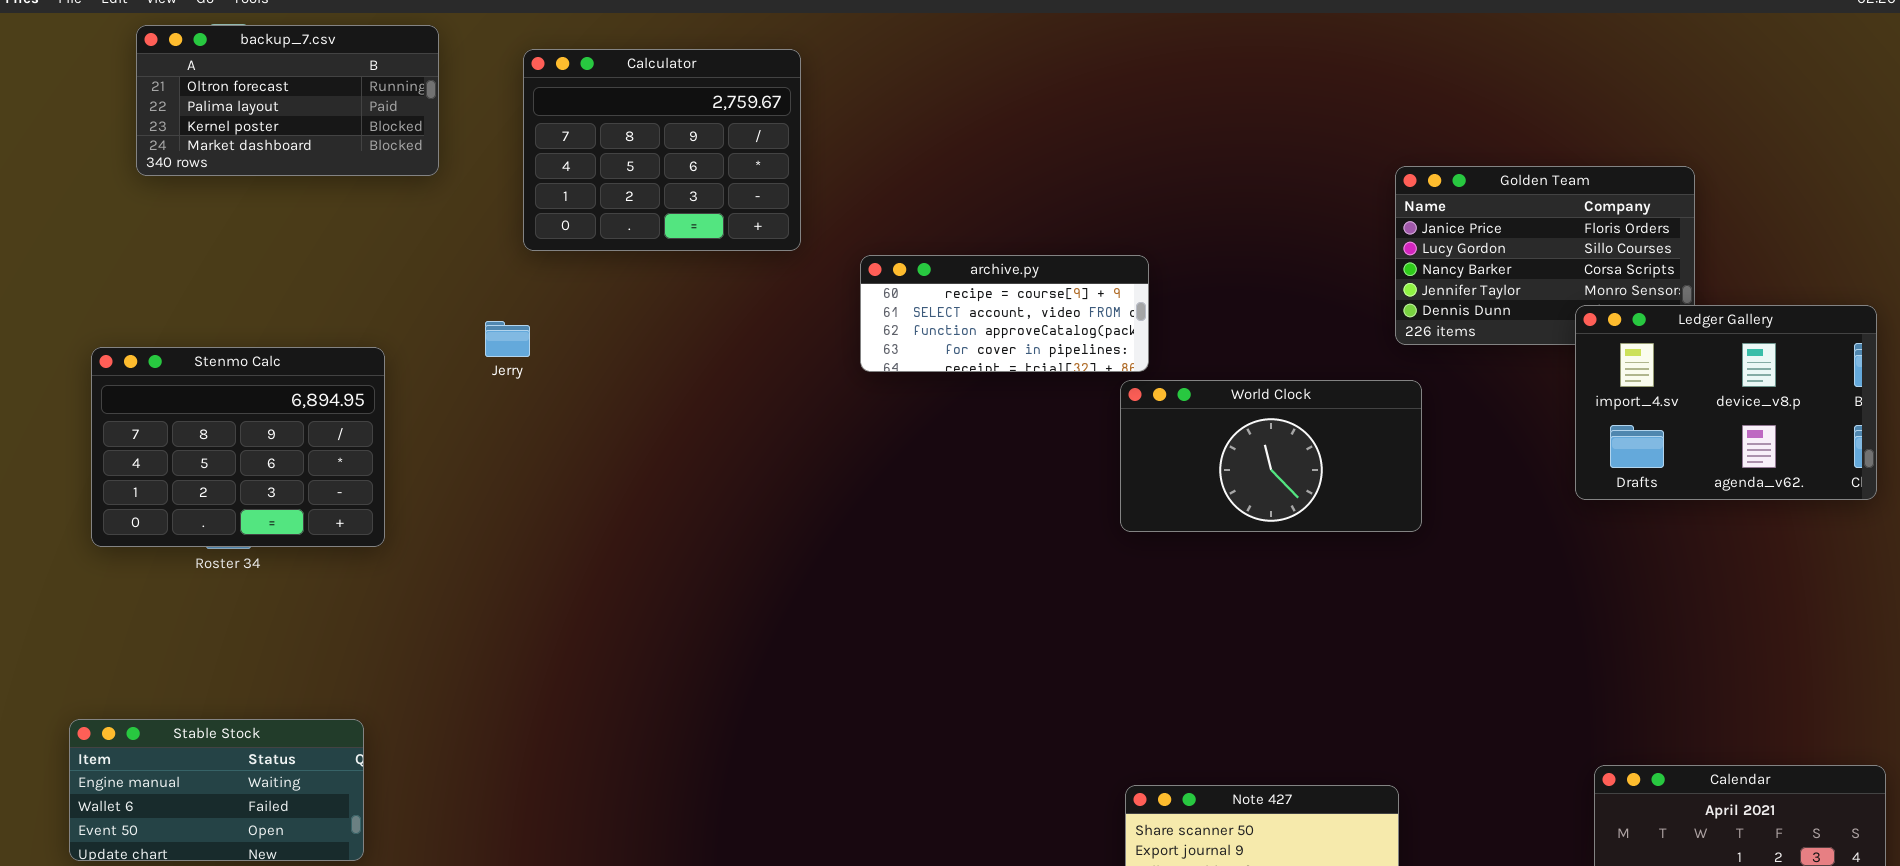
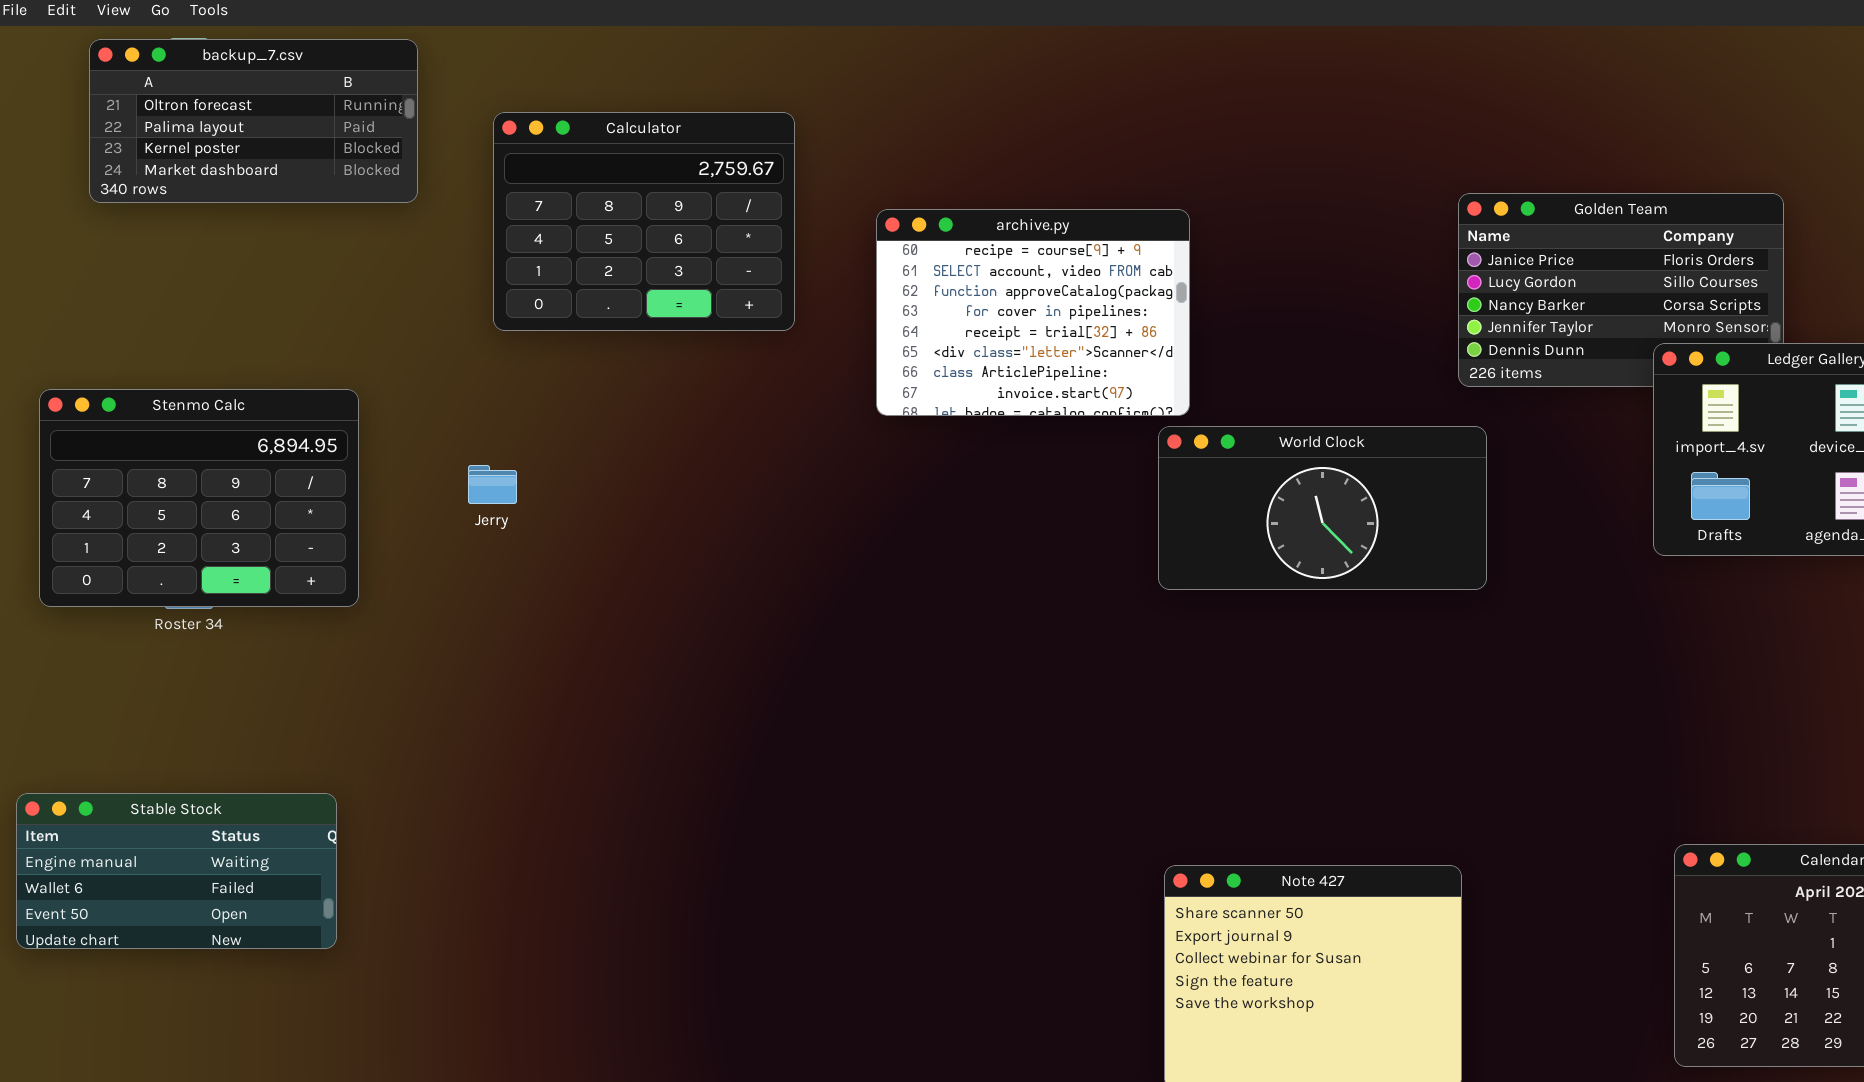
Calculator: [523,49,801,251] -> [493,112,795,331], moved
archive.py: [860,255,1149,372] -> [876,209,1190,416], resized
Jerry: [485,321,530,357] -> [468,465,517,504], moved

